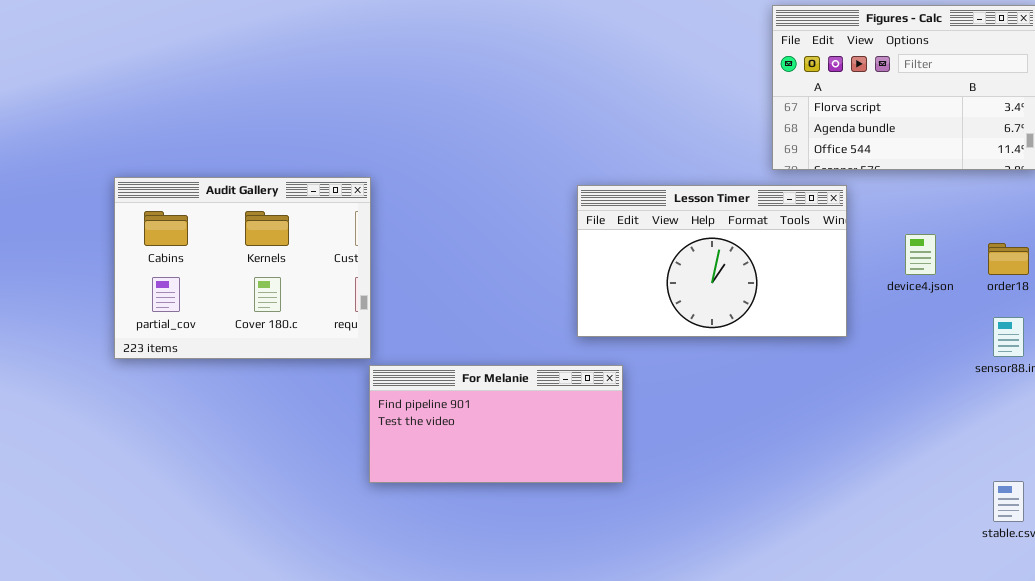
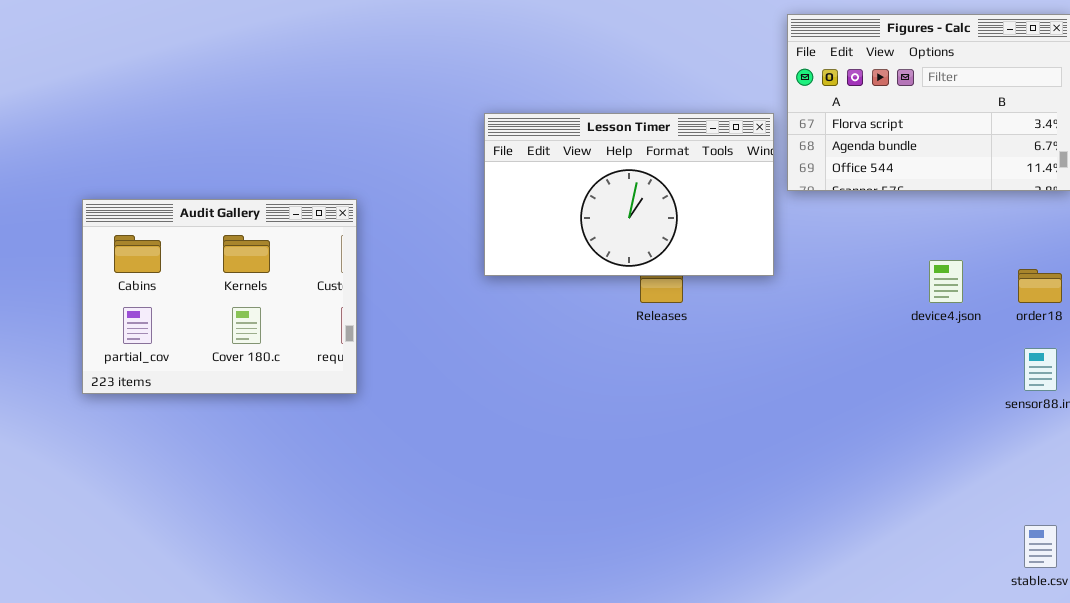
Lesson Timer: [577,185,847,337] -> [484,113,774,276], moved
For Melanie: [369,365,623,483] -> none, closed

